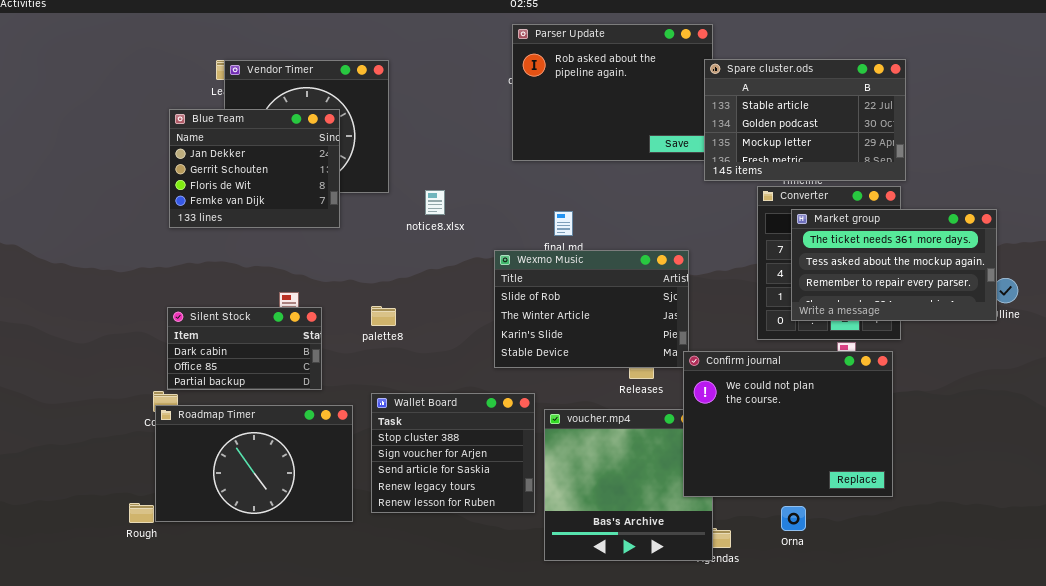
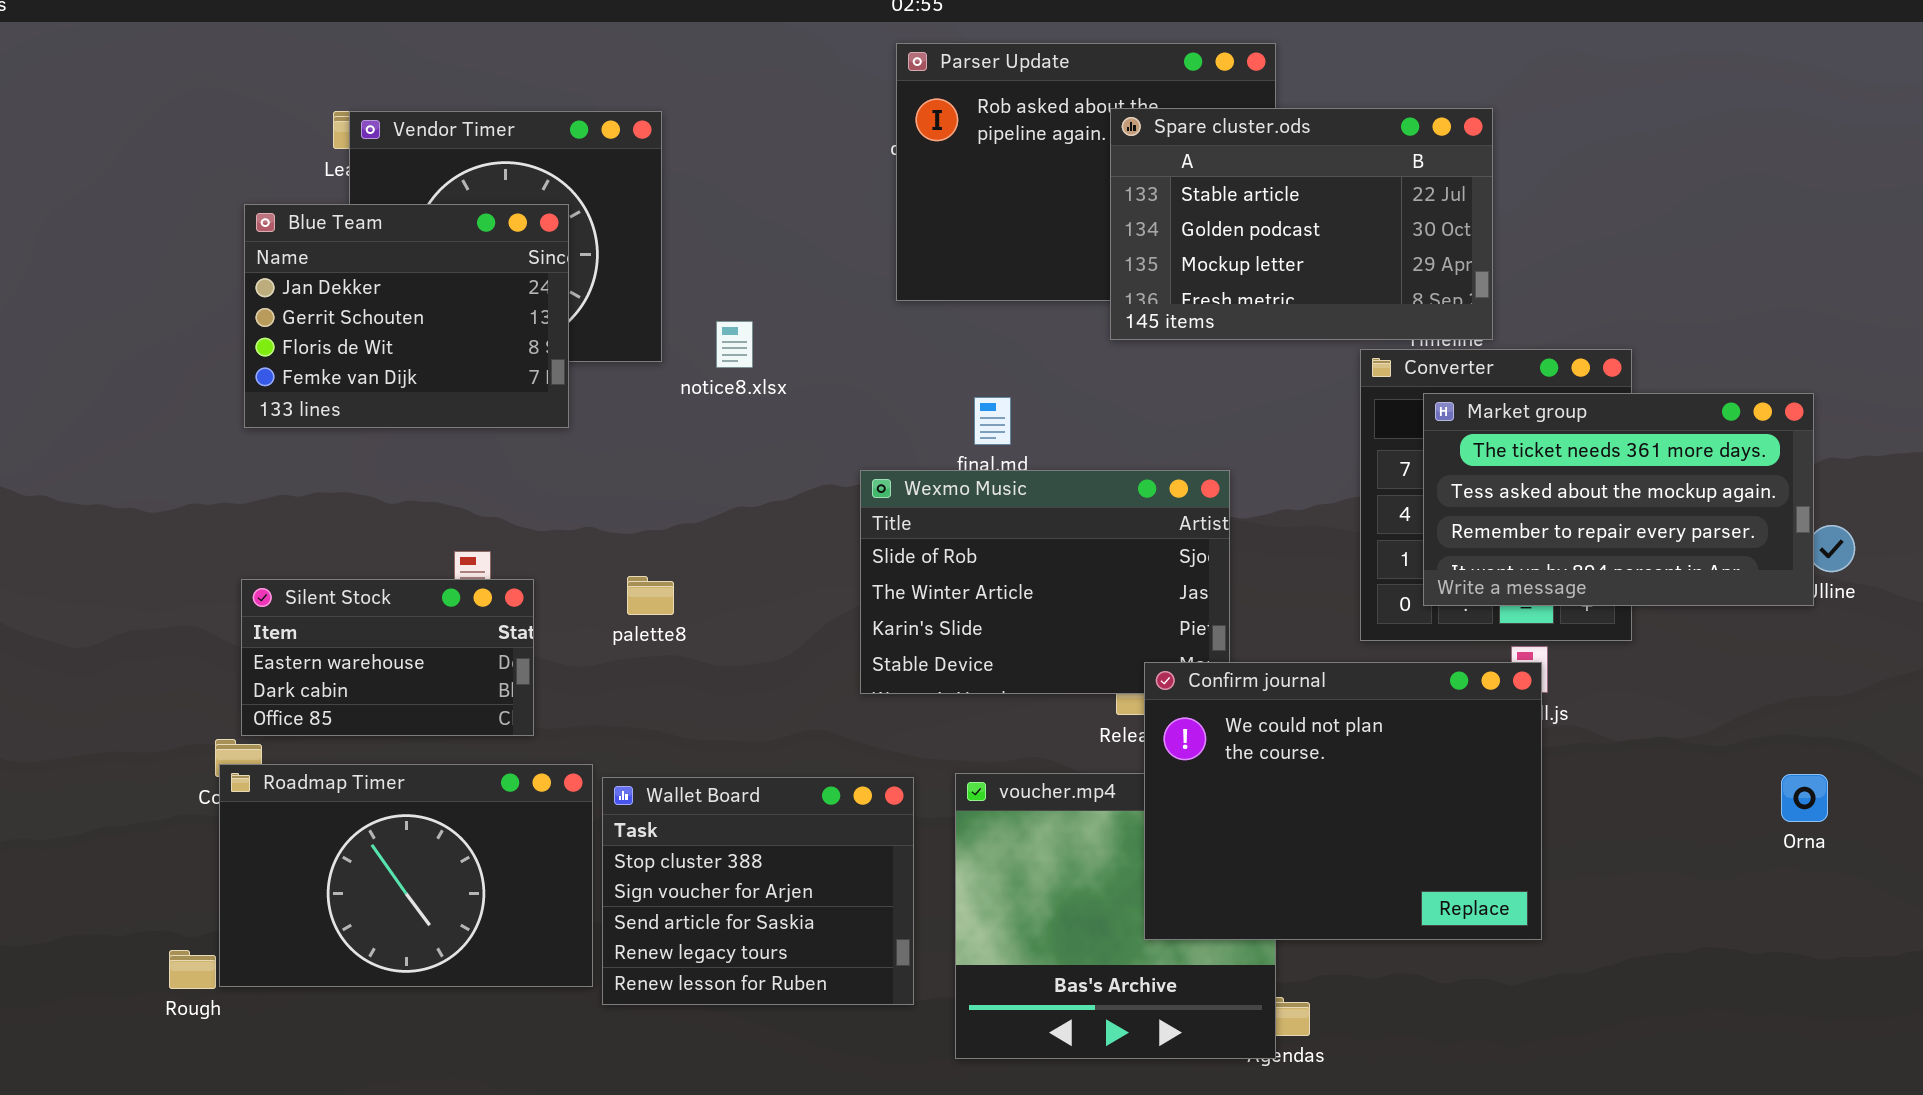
Spare cluster.ods: [704,59,906,181] -> [1110,108,1493,340], moved
notice8.xlsx: [425,190,445,215] -> [716,321,753,368], moved
Silent Stock: [167,307,322,390] -> [241,579,534,736], scrolled up 1 row
Confirm journal: [683,351,893,497] -> [1144,662,1542,940], moved
Wallet Board: [371,393,535,513] -> [602,777,914,1005], moved
Orna: [781,506,806,531] -> [1781,774,1828,822], moved

